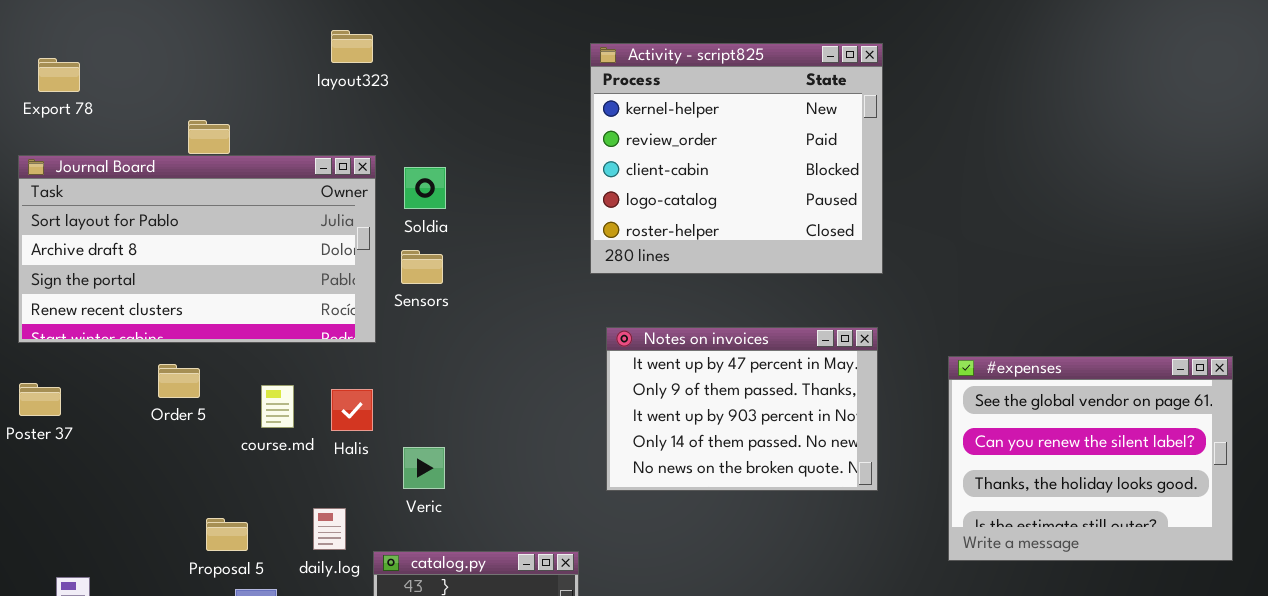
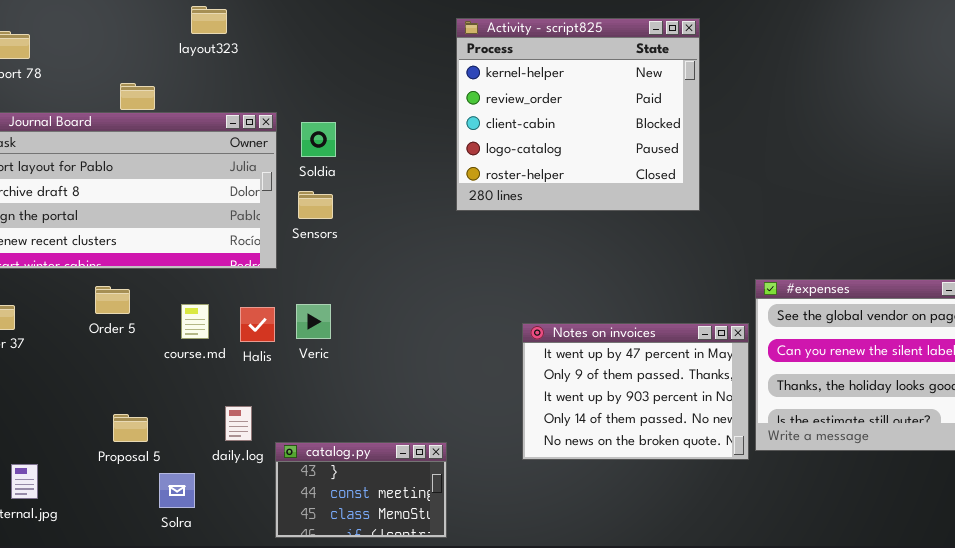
layout323: [331,30,373,63] -> [191,6,227,34], moved
Notes on invoices: [606,327,878,491] -> [522,323,749,460], moved
Veric: [403,447,445,489] -> [296,304,331,339], moved
Proposal 5: [206,518,248,551] -> [113,414,148,442], moved

